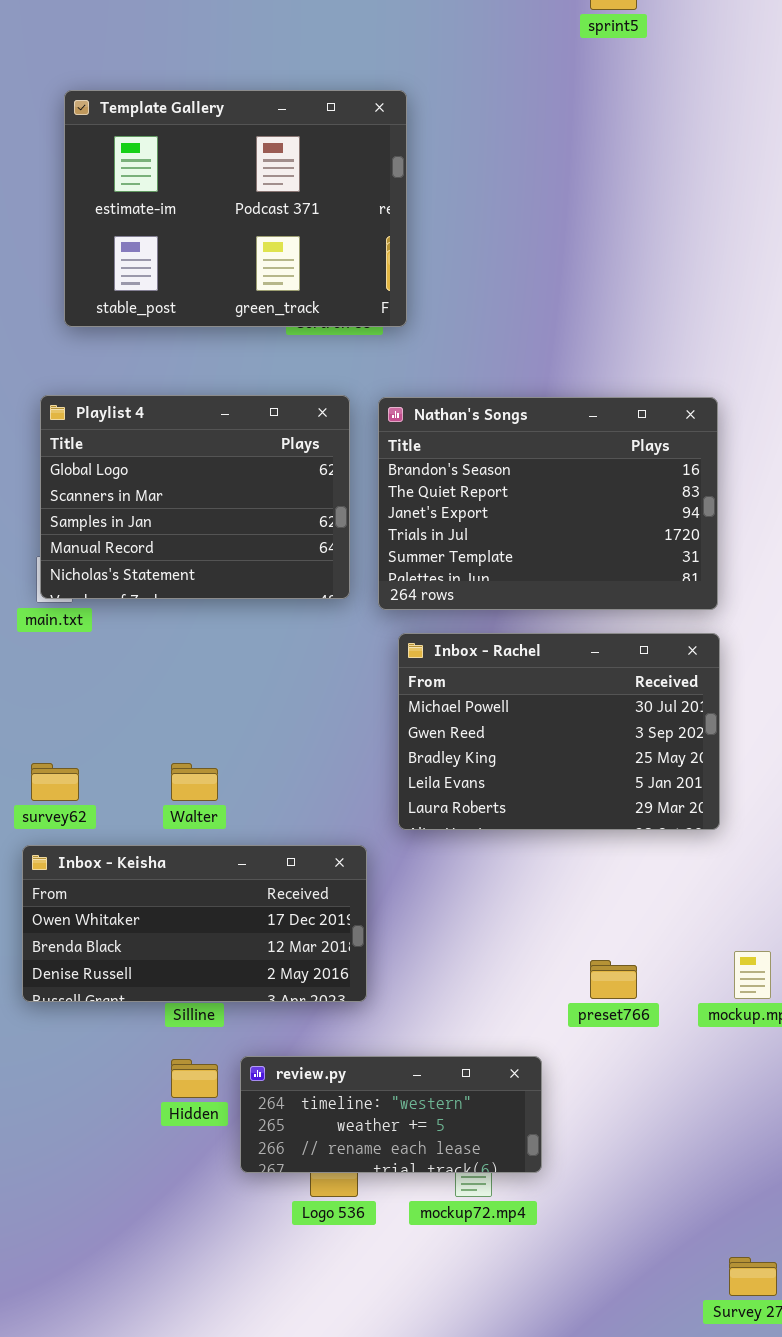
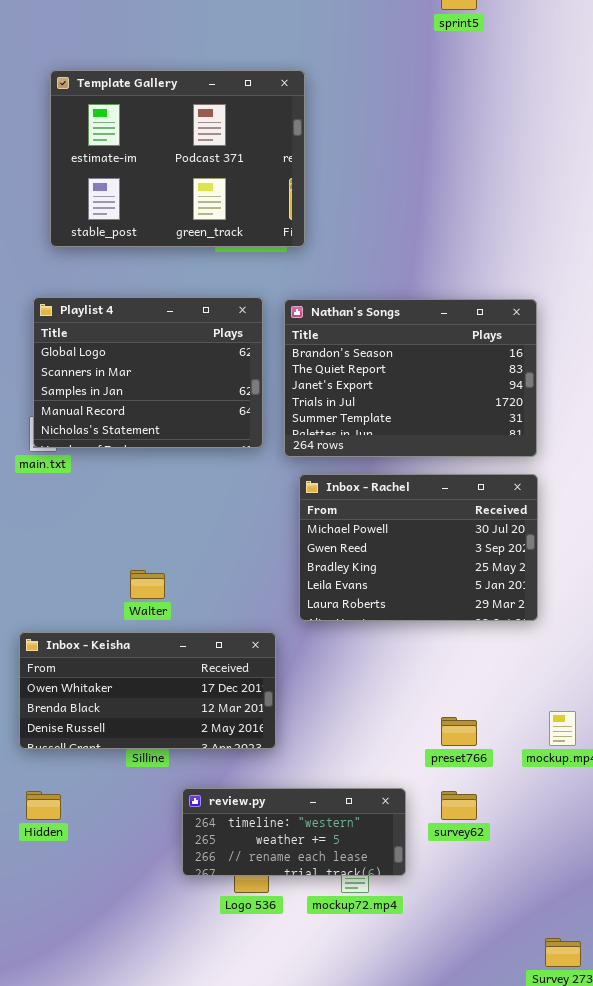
survey62: [31,763,79,801] -> [441,791,477,820], moved
Hidden: [171,1059,218,1098] -> [26,791,61,820], moved

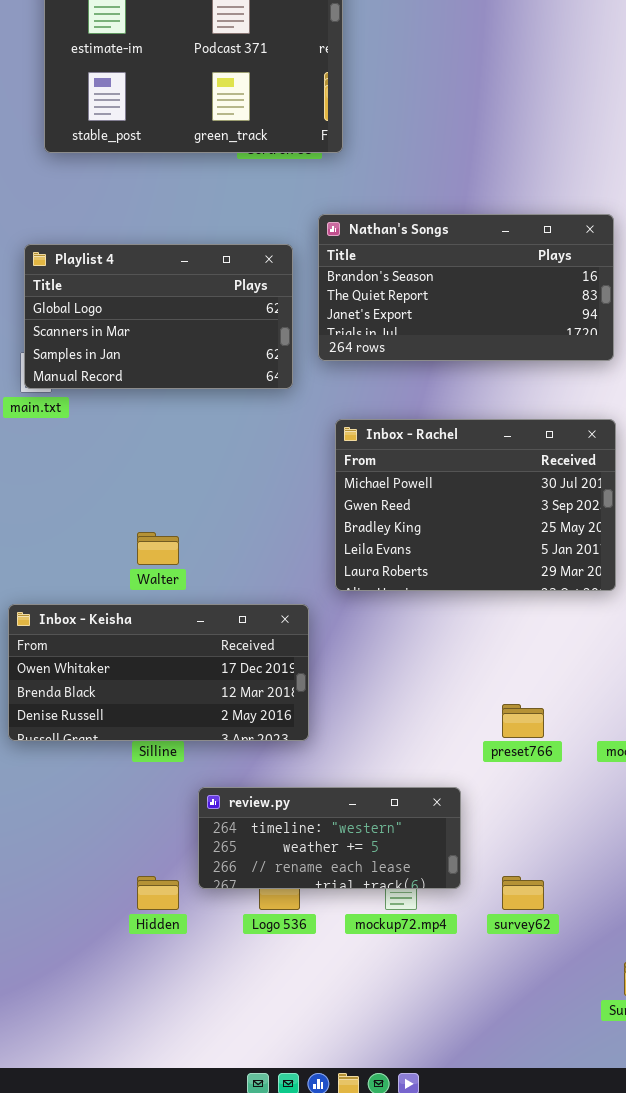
Playlist 4: [33,297,263,448] -> [24,244,293,389], resized
Nathan's Songs: [284,299,537,457] -> [318,214,614,361], resized
Hidden: [26,791,61,820] -> [137,876,179,910], moved
survey62: [441,791,477,820] -> [502,876,544,910], moved

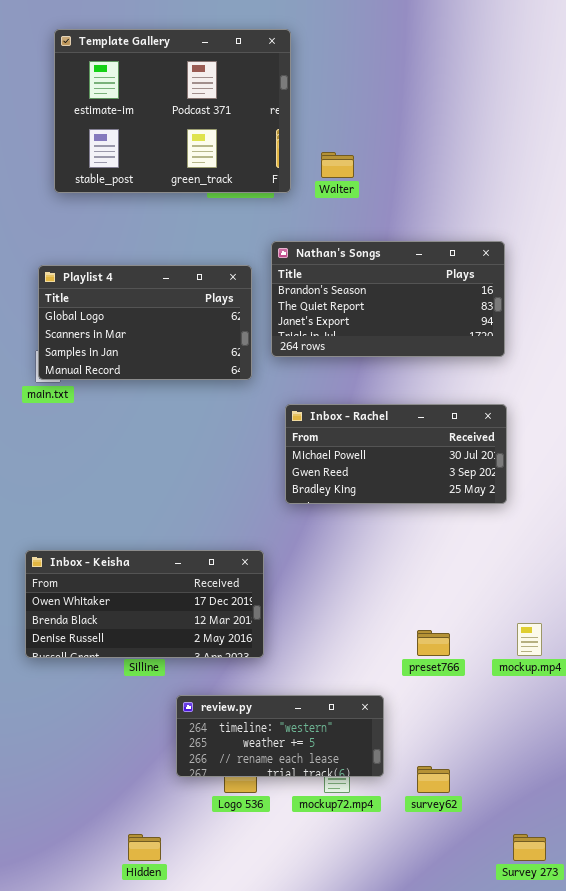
Inbox - Rachel: [335,419,616,591] -> [285,404,507,504], resized
Walter: [137,532,179,565] -> [321,152,354,178], moved
Hidden: [137,876,179,910] -> [128,834,161,861], moved

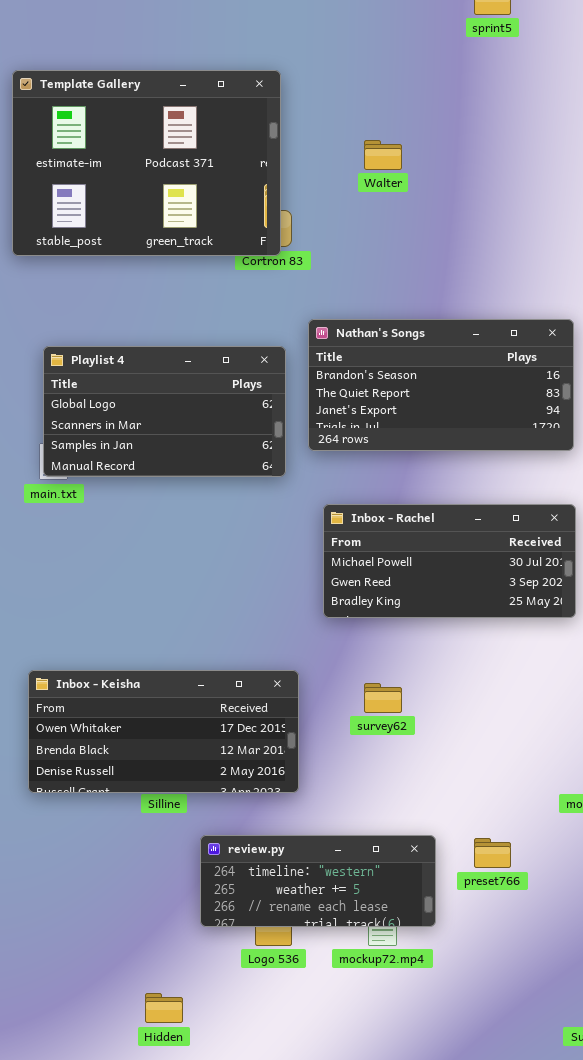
Template Gallery: [54,29,291,193] -> [12,70,281,256], moved
Walter: [321,152,354,178] -> [364,140,402,170], moved
preset766: [417,630,450,656] -> [474,838,511,868], moved
survey62: [417,766,450,793] -> [364,683,402,713], moved

